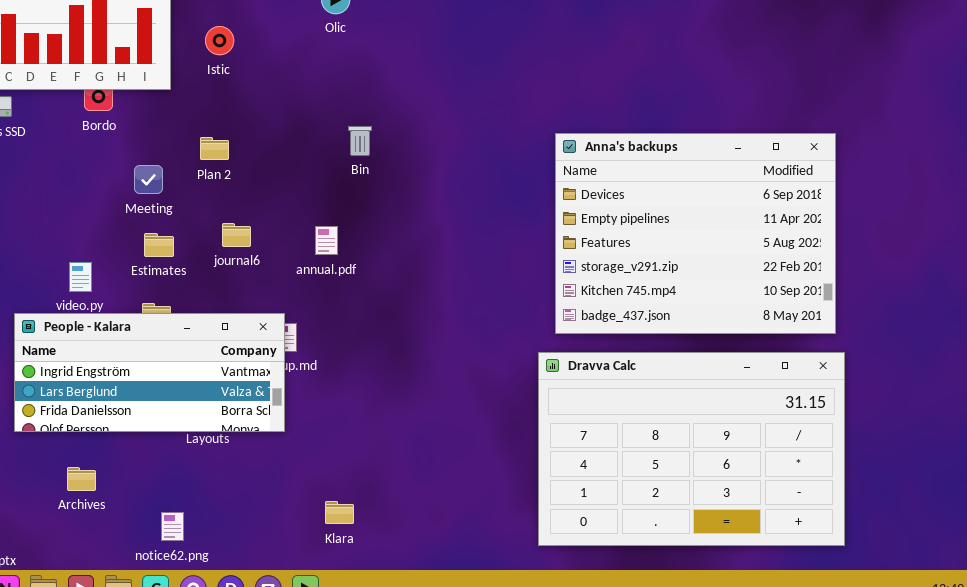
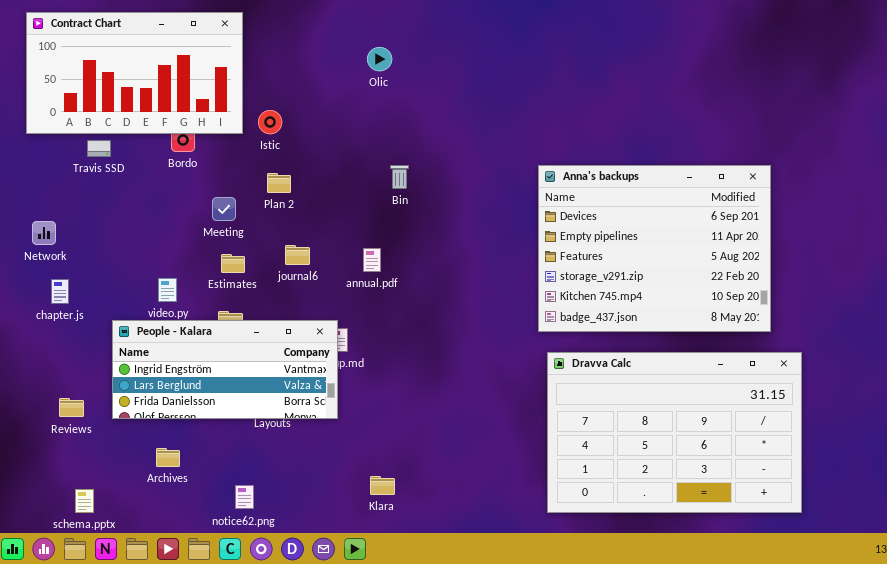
Istic: [205,26,234,55] -> [258,110,282,134], moved
Anna's backups: [555,133,836,334] -> [538,165,771,332], moved

